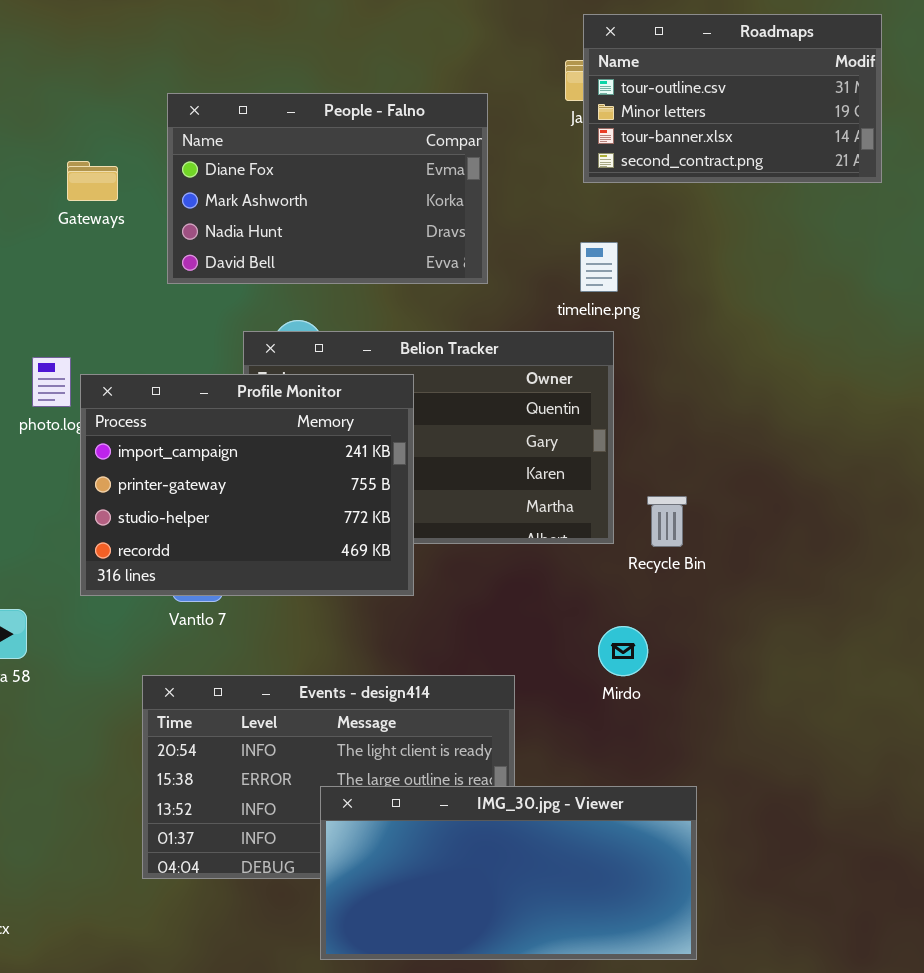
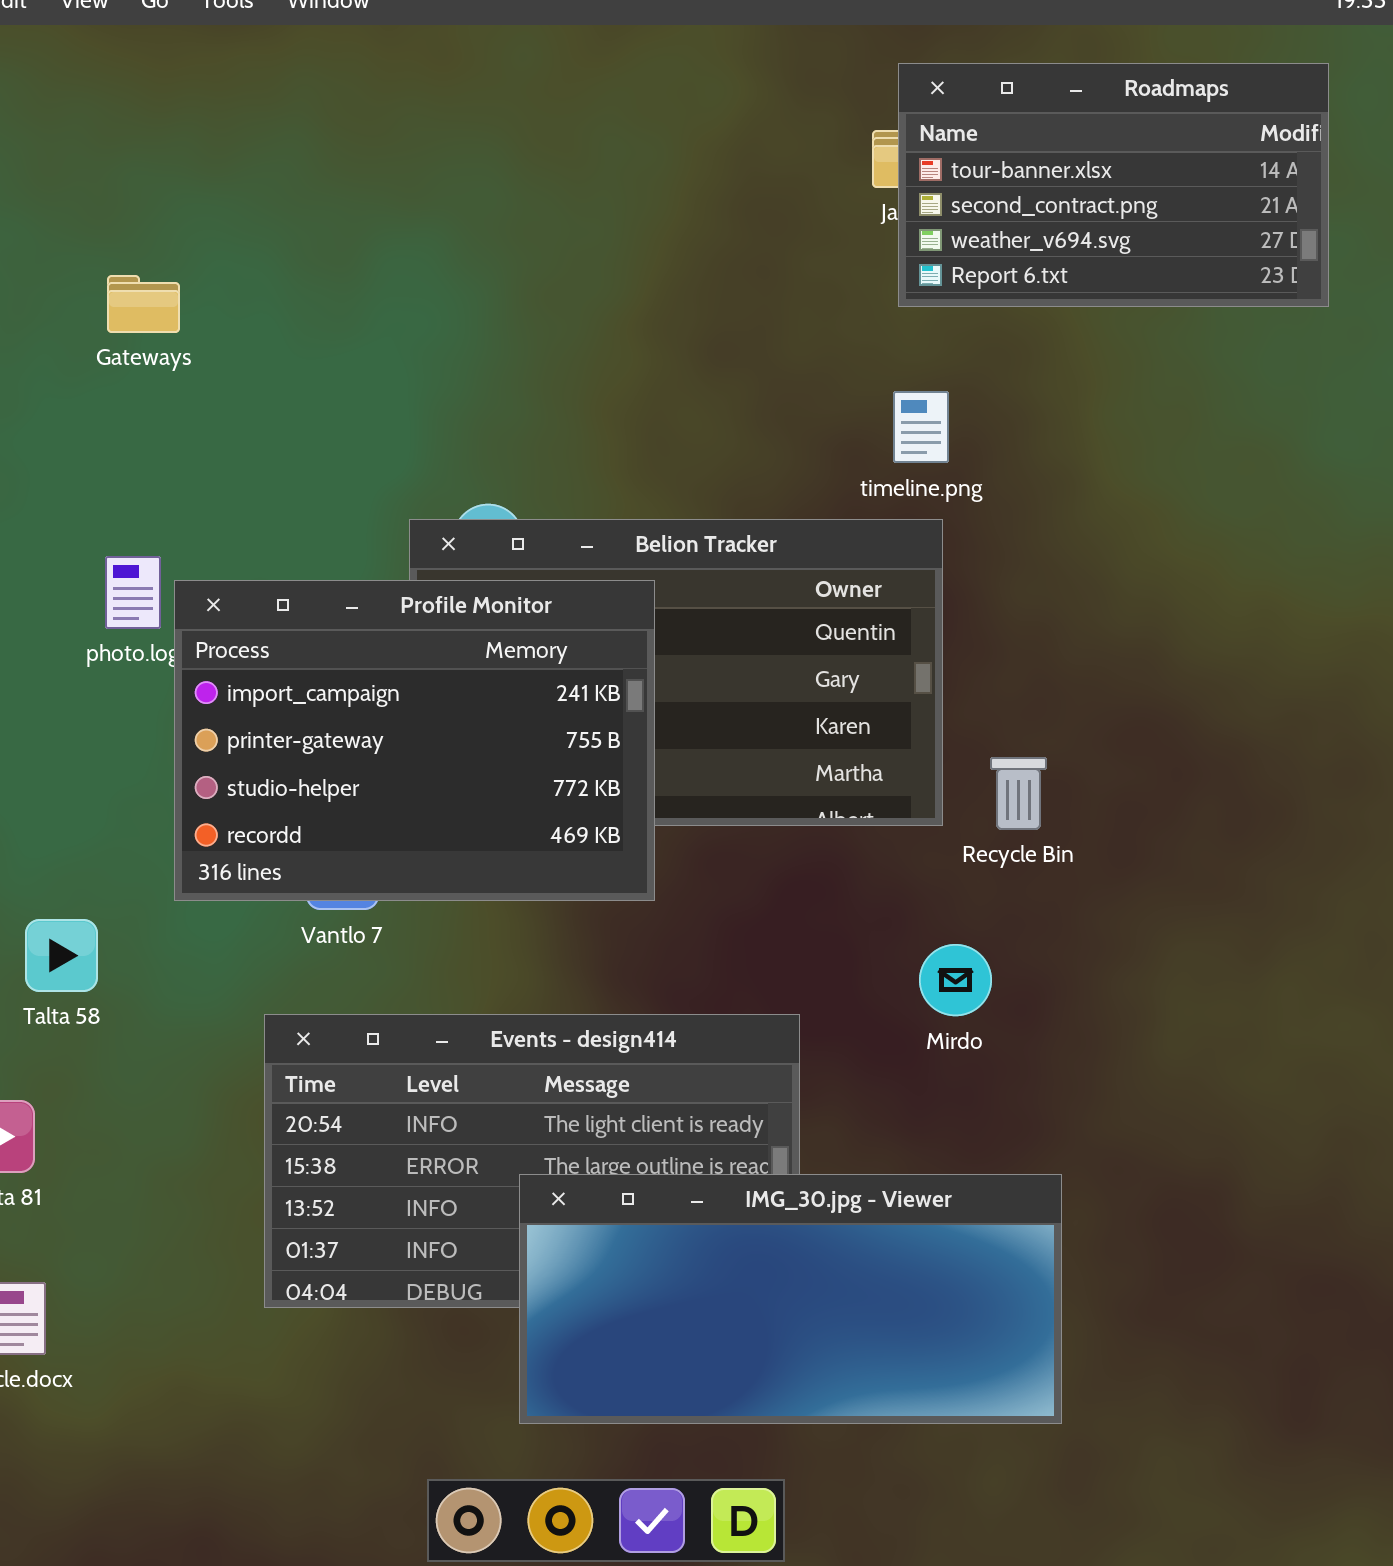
Roadmaps: [583,14,882,183] -> [898,63,1329,307], scrolled down 2 rows
People - Falno: [167,93,488,284] -> none, closed
Gateways: [67,161,118,201] -> [107,275,180,333], moved

